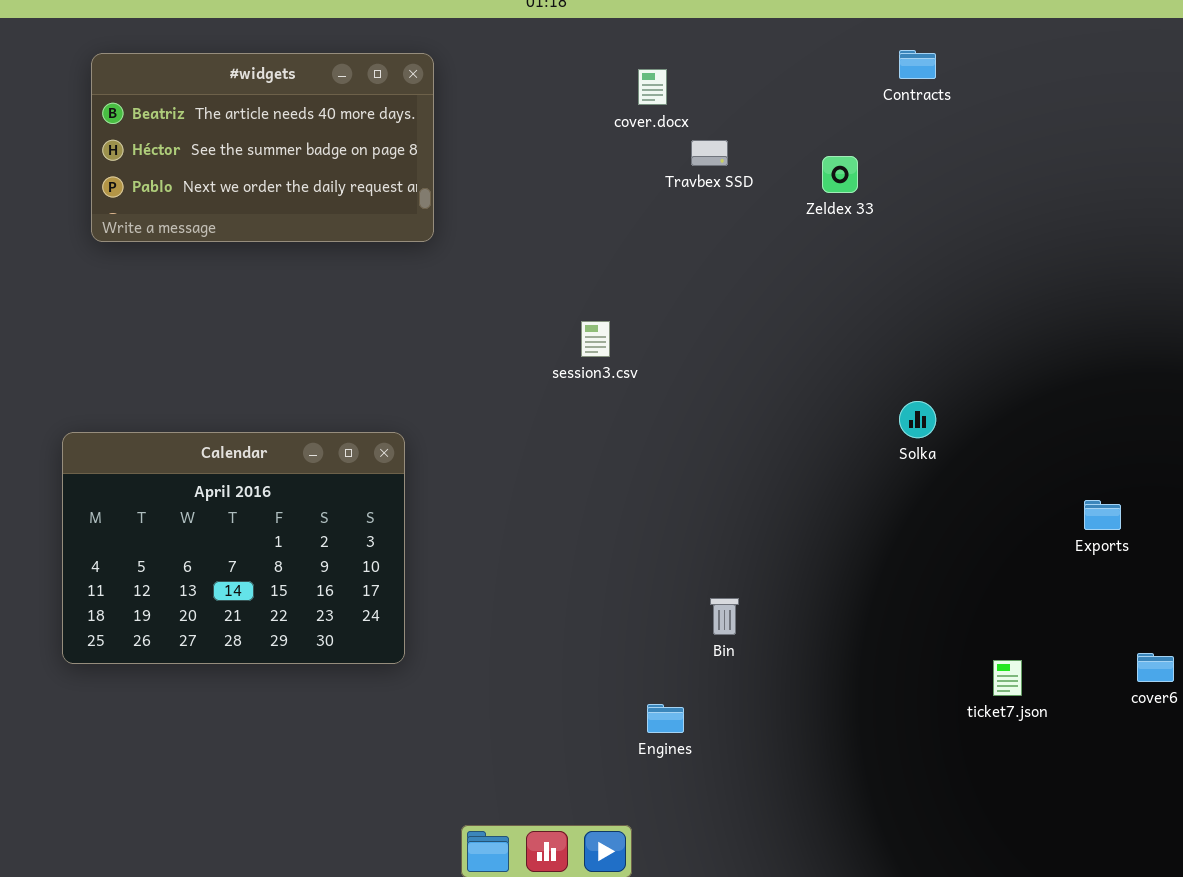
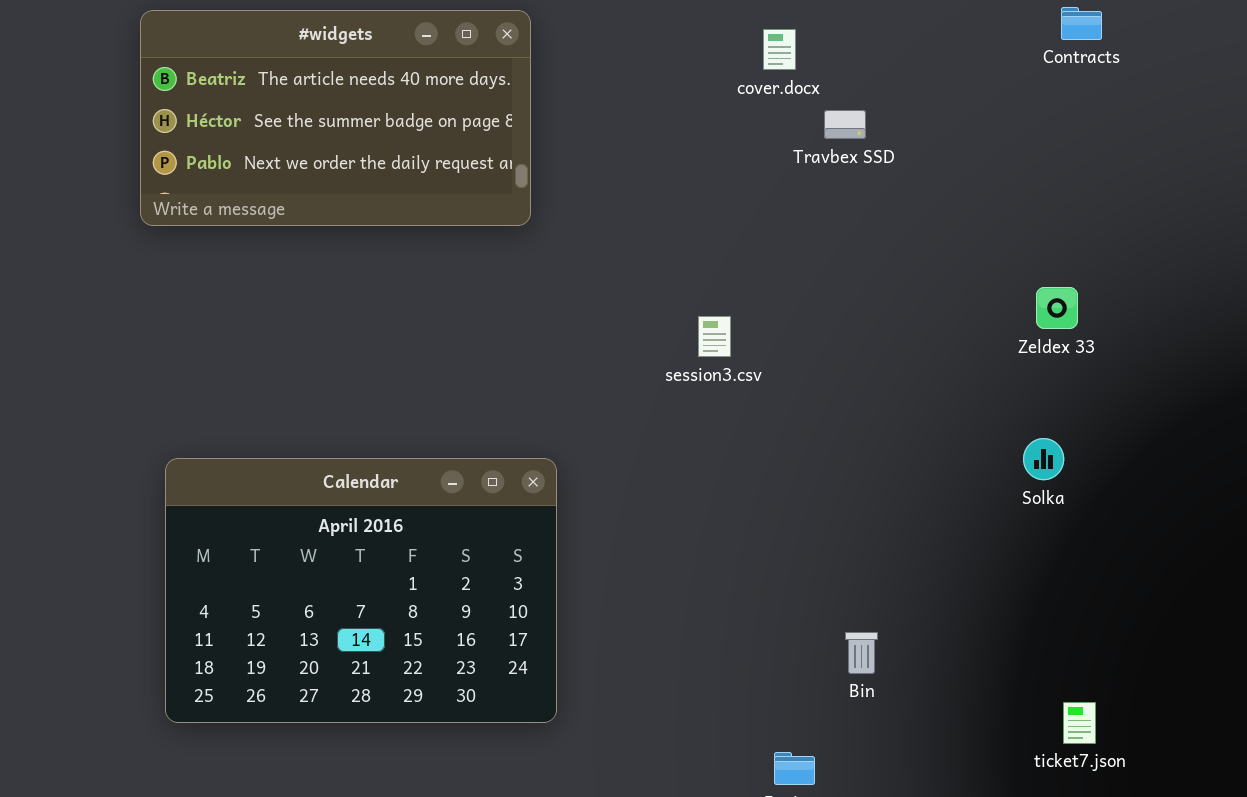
Zeldex 33: [822,156,858,193] -> [1036,287,1078,329], moved
Solka: [899,401,936,438] -> [1023,438,1064,480], moved
Calendar: [62,432,405,664] -> [165,458,557,723], moved
ticket7.json: [993,660,1022,696] -> [1063,702,1096,744], moved

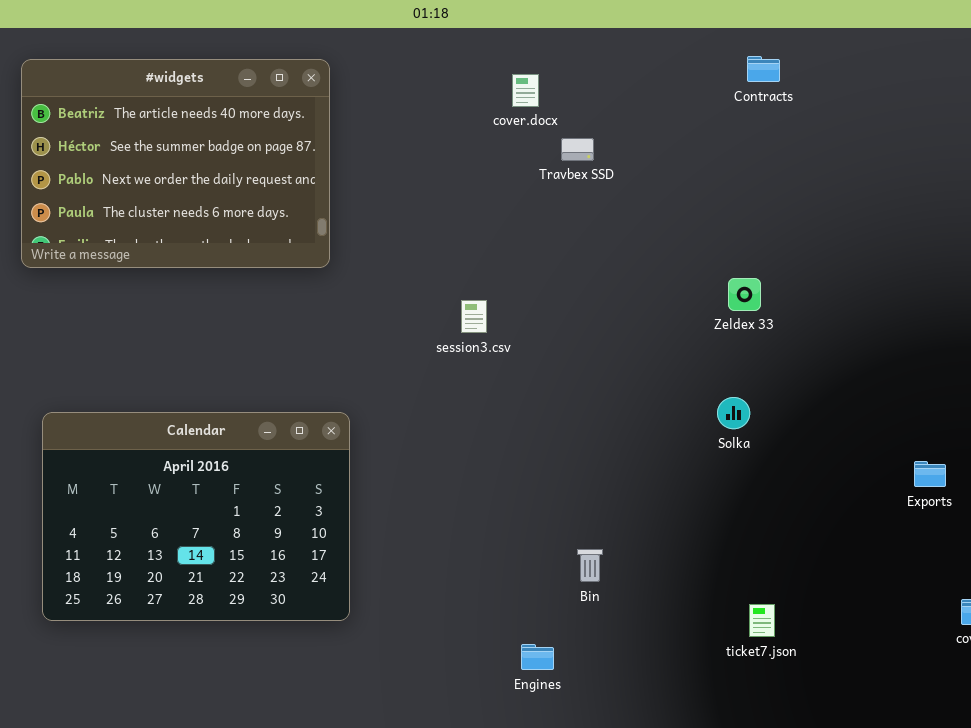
#widgets: [140,10,531,226] -> [21,59,330,268], resized

